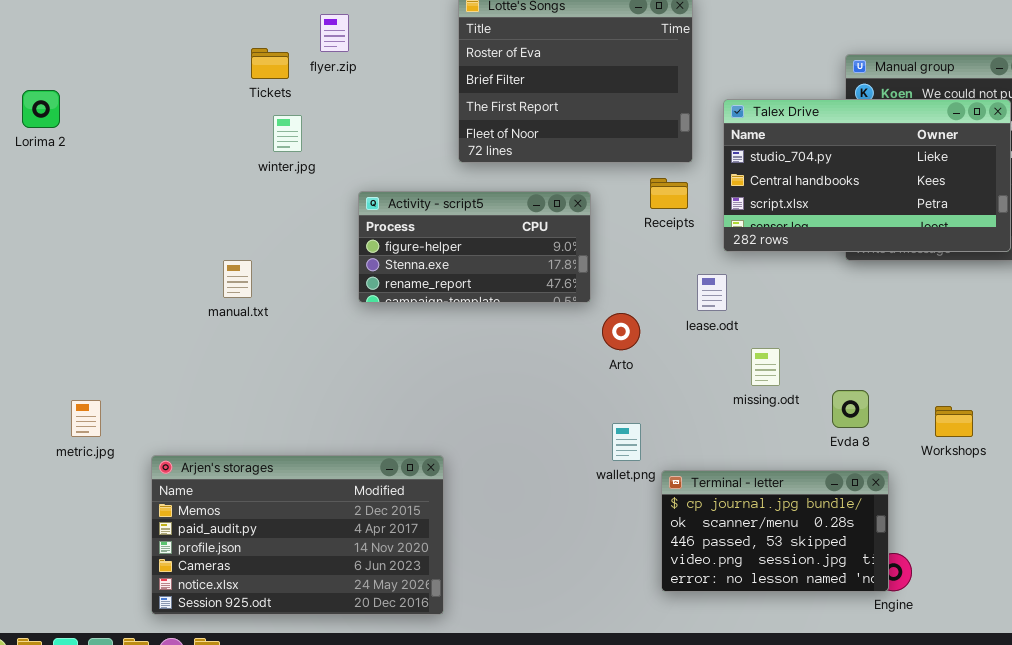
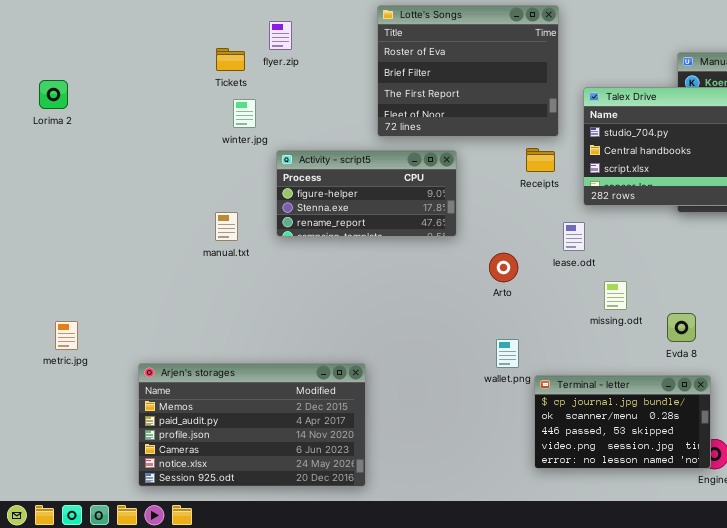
Activity - script5: [358,191,591,303] -> [276,150,457,237], moved
manual.txt: [223,260,252,298] -> [215,212,238,241], moved
metric.jpg: [71,400,101,437] -> [55,321,78,350], moved

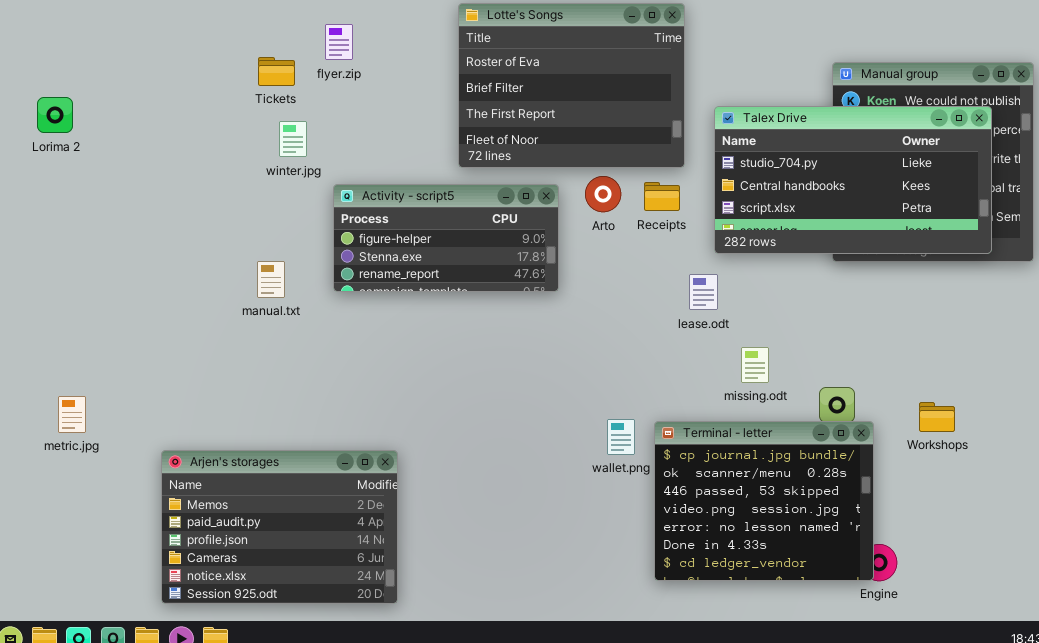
Arto: [489,253,518,282] -> [585,176,621,212], moved
Arjen's storages: [138,363,366,487] -> [161,450,398,604], resized
Terminal - letter: [534,375,711,469] -> [654,421,874,581], resized

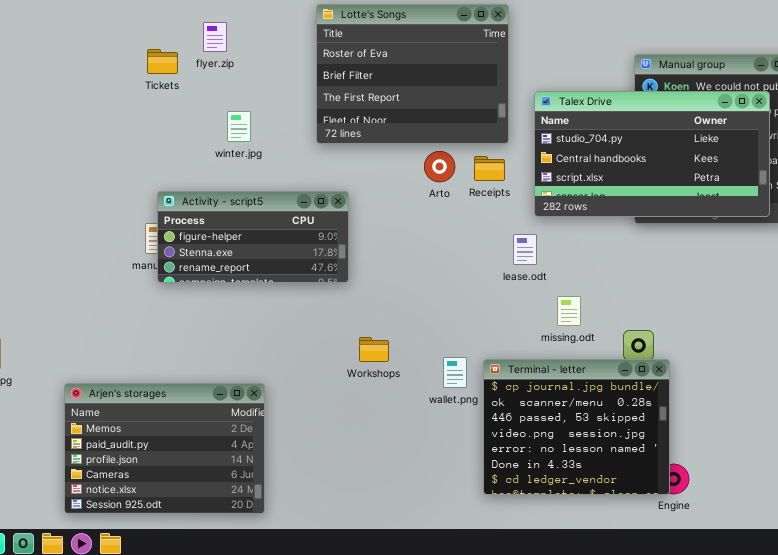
winter.jpg: [279,121,307,157] -> [227,111,251,142], moved
Activity - script5: [333,184,559,292] -> [157,191,349,283], moved
Workshops: [919,402,955,432] -> [359,337,389,362], moved

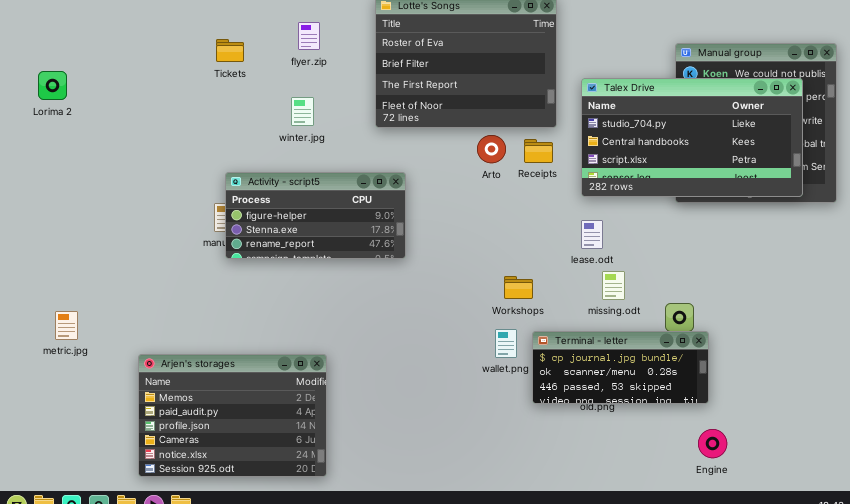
flyer.zip: [203,22,227,52] -> [298,22,320,50], moved
lease.odt: [513,234,537,265] -> [581,220,603,249], moved
Workshops: [359,337,389,362] -> [504,276,533,299], moved
Terminal - letter: [483,359,670,495] -> [532,331,709,404], resized

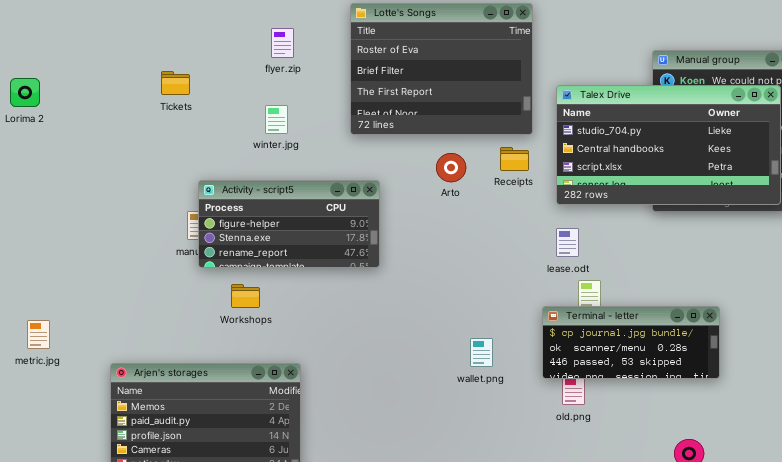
Tickets: [216,39,244,62] -> [161,71,190,95], moved
Arto: [477,135,506,163] -> [436,153,466,182], moved
Workshops: [504,276,533,299] -> [231,284,260,308], moved
Terminal - letter: [532,331,709,404] -> [542,306,720,379], moved

